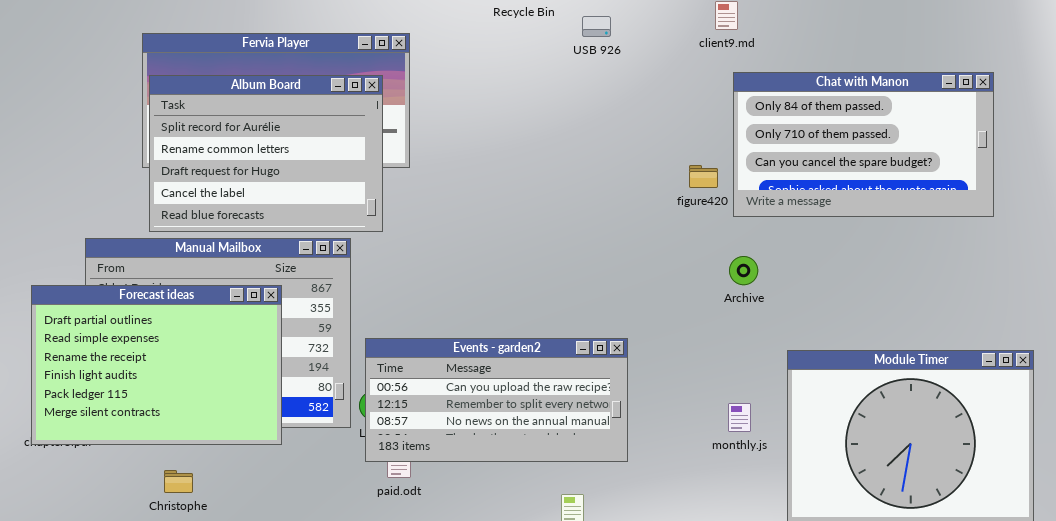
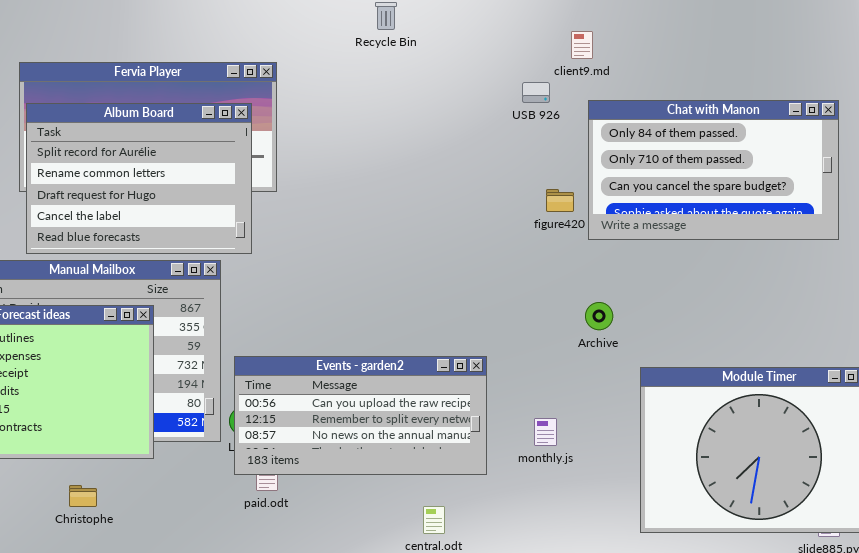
USB 926: [582,16,611,37] -> [522,82,550,103], moved
Archive: [729,256,758,285] -> [585,302,613,330], moved
monthly.js: [728,403,751,432] -> [534,418,557,446], moved
Christophe: [164,470,193,493] -> [69,485,97,507], moved

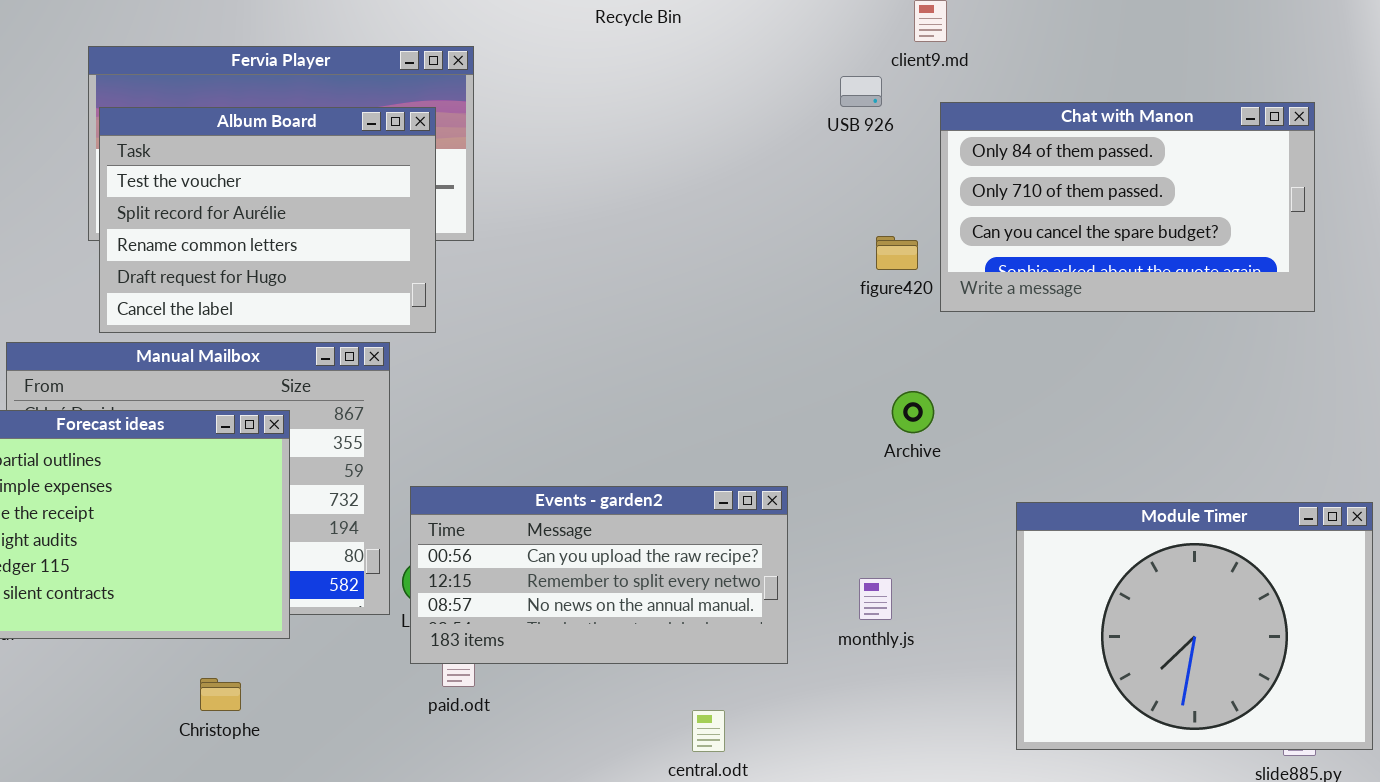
Album Board: [26,103,252,254] -> [99,107,436,333], scrolled up 1 row
Archive: [585,302,613,330] -> [892,391,934,433], moved
Christophe: [69,485,97,507] -> [200,678,241,711], moved

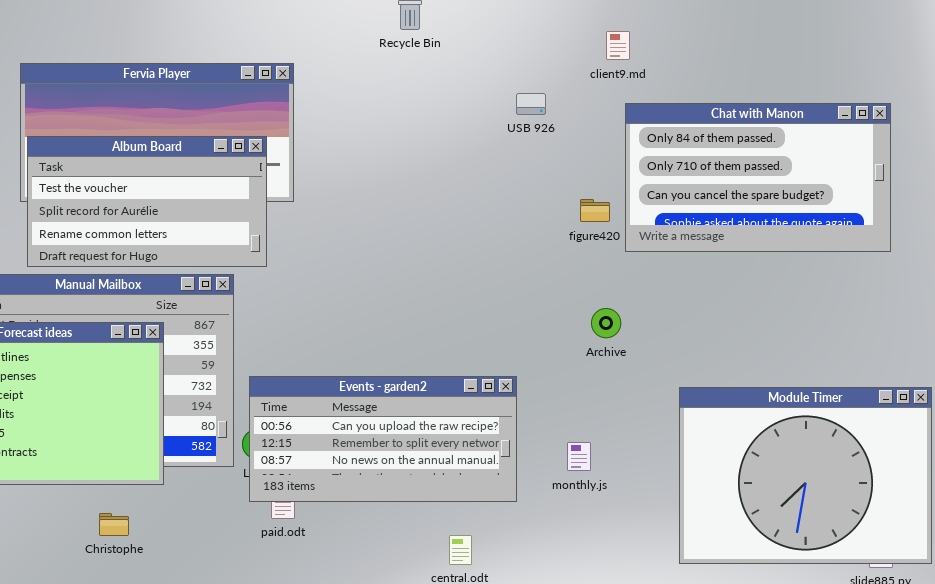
USB 926: [840,76,882,107] -> [516,93,546,115], moved
Album Board: [99,107,436,333] -> [27,136,267,267], resized

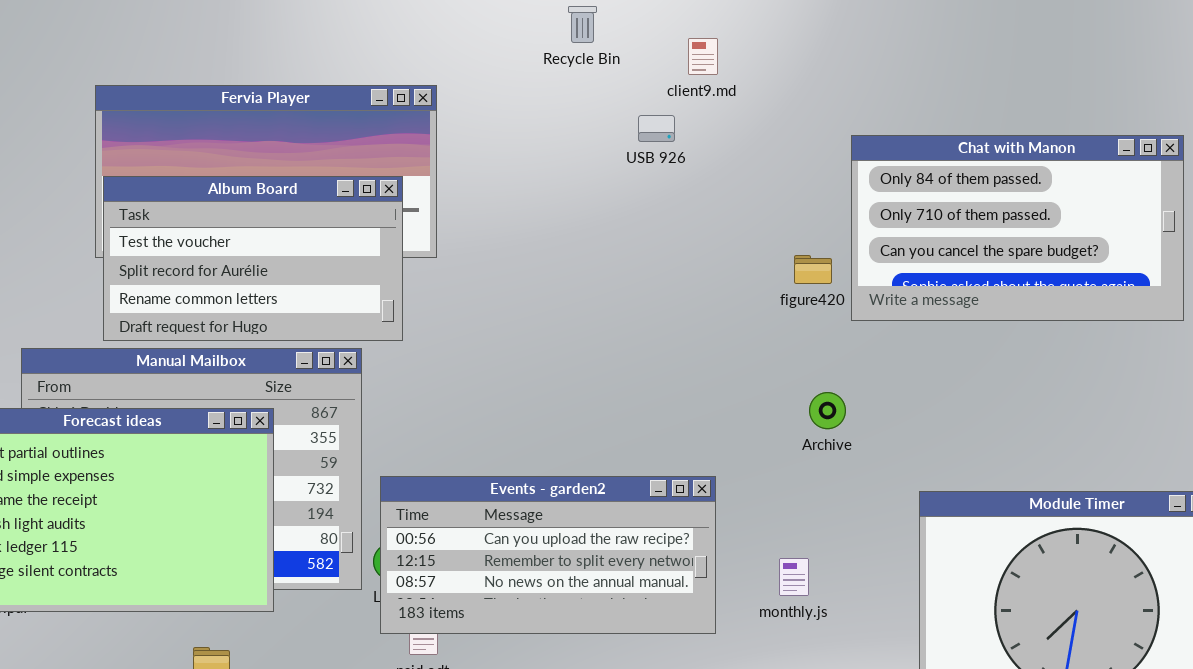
client9.md: [606,31,630,60] -> [688,38,718,75], moved
USB 926: [516,93,546,115] -> [638,115,675,142], moved

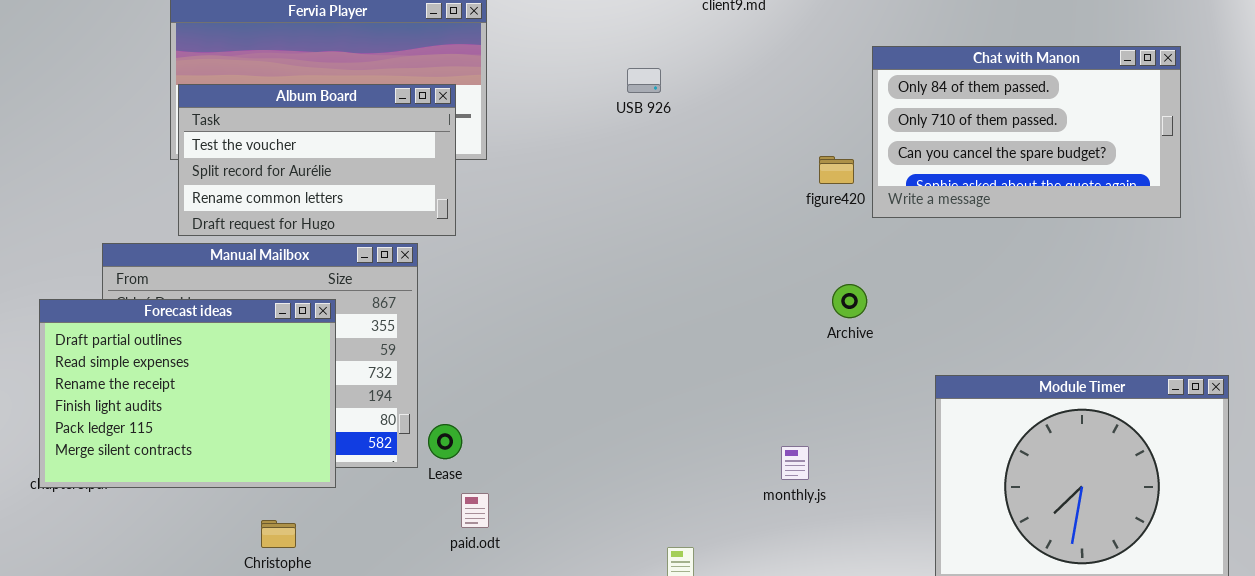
USB 926: [638,115,675,142] -> [627,68,661,93], moved
Events - garden2: [380,476,716,634] -> none, closed
monthly.js: [779,558,809,596] -> [781,446,809,480], moved

